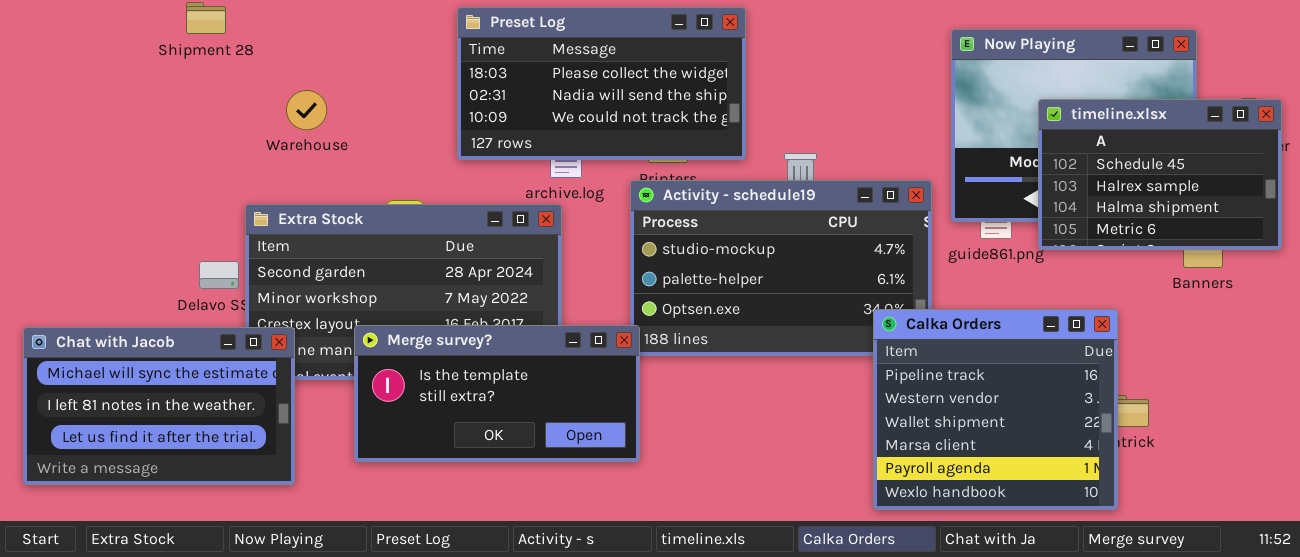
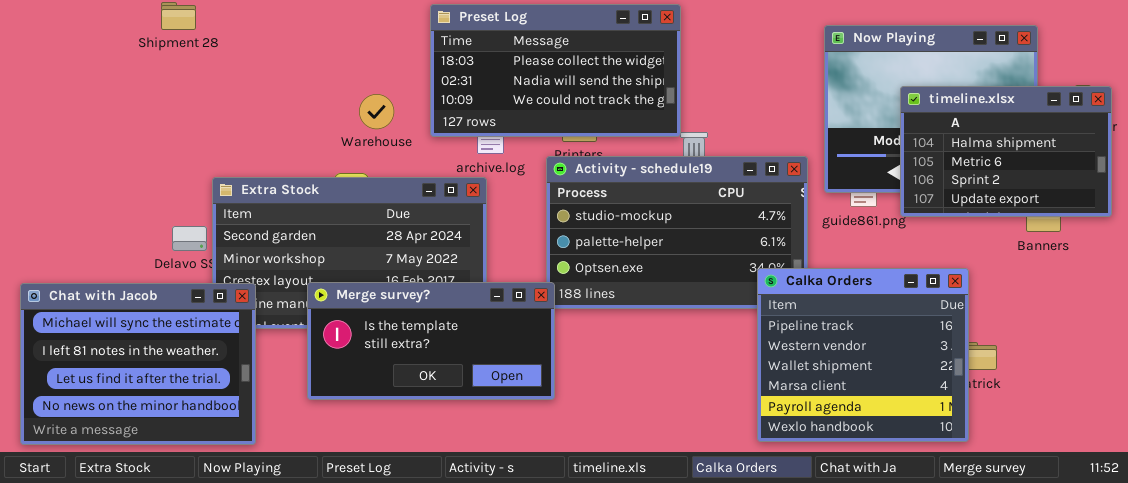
Preset Log: [457,7,746,160] -> [430,4,681,137], moved
Warehouse: [286,90,327,130] -> [359,94,394,129], moved
timeline.xlsx: [1038,99,1282,250] -> [900,86,1112,217], scrolled down 2 rows
Chat with Jacob: [23,327,295,485] -> [20,283,256,445], resized

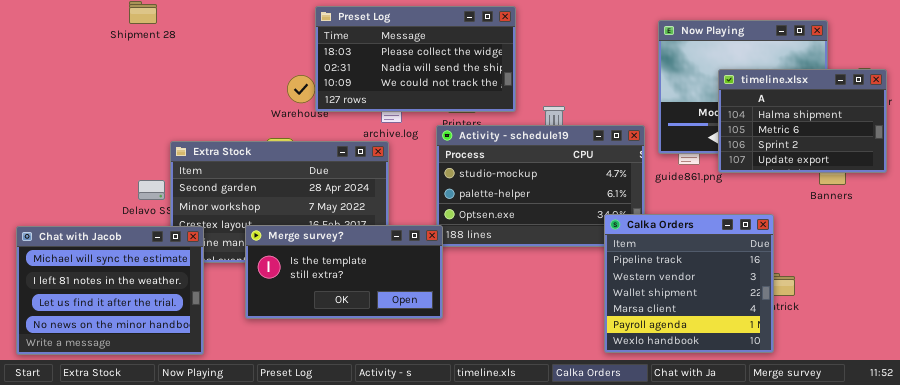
Preset Log: [430,4,681,137] -> [315,6,516,112], moved

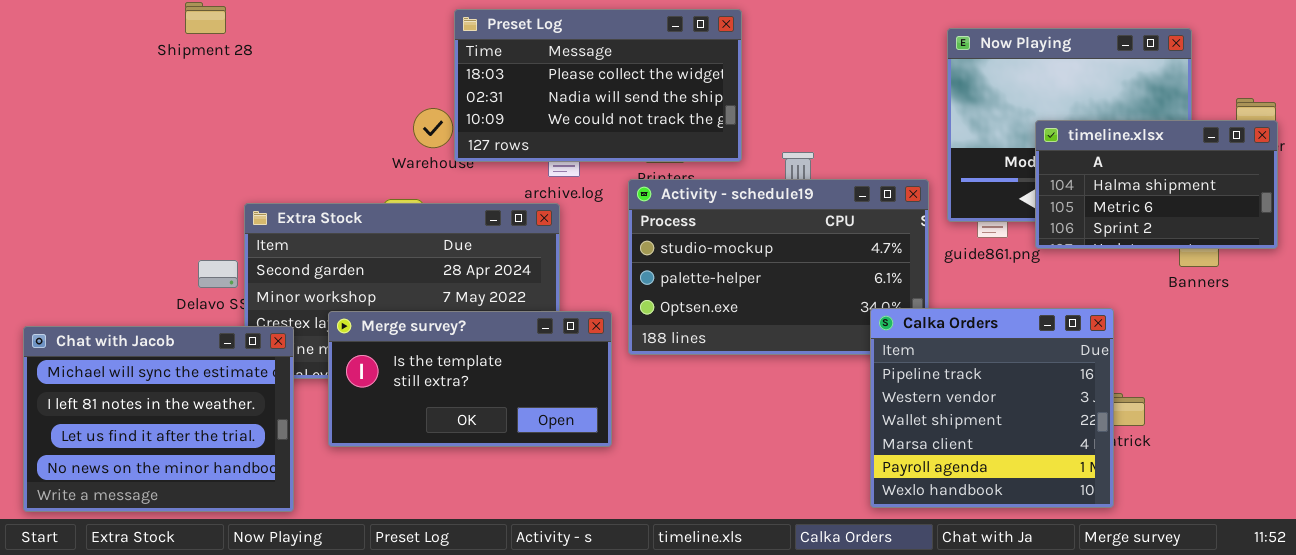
timeline.xlsx: [718,69,887,173] -> [1035,120,1278,249], resized
Merge survey?: [245,225,443,319] -> [328,311,612,447], moved

